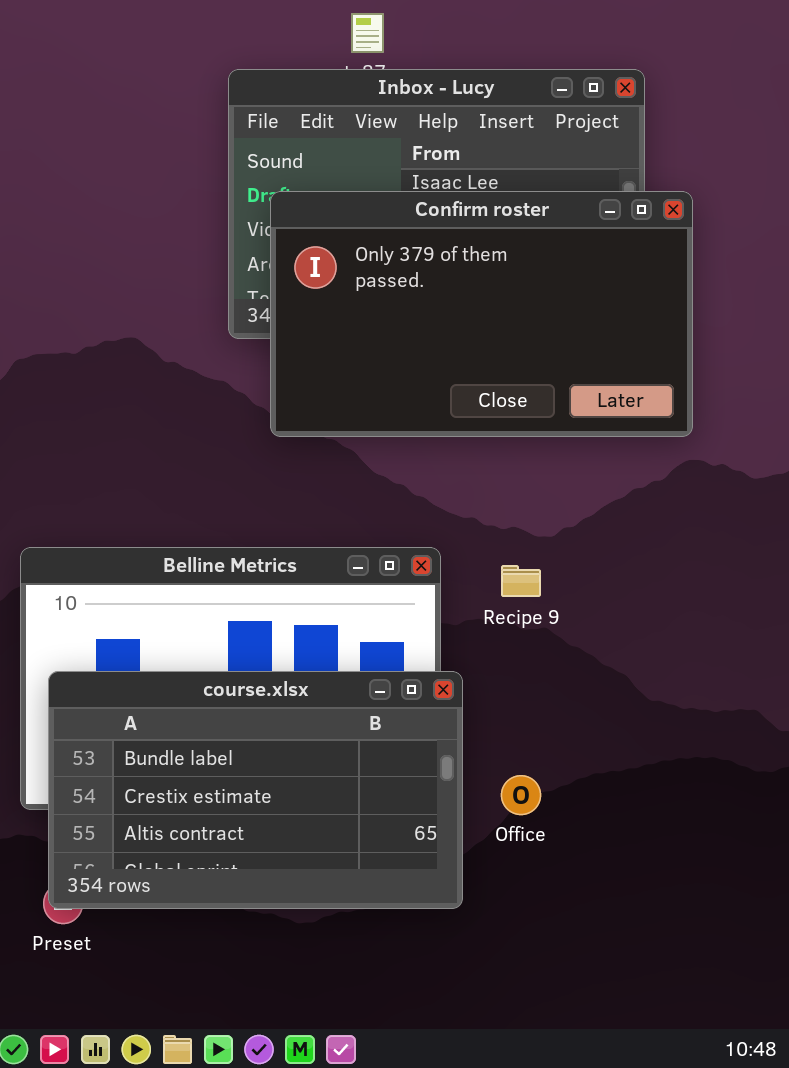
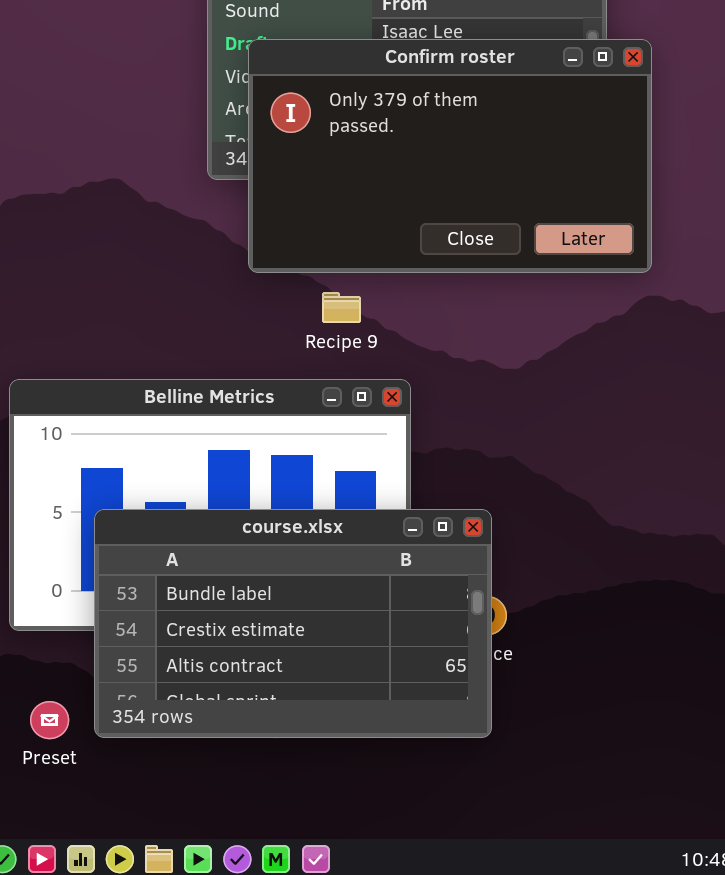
Recipe 9: [501,565,541,597] -> [322,292,361,323], moved
course.xlsx: [48,671,463,909] -> [94,509,492,738], moved

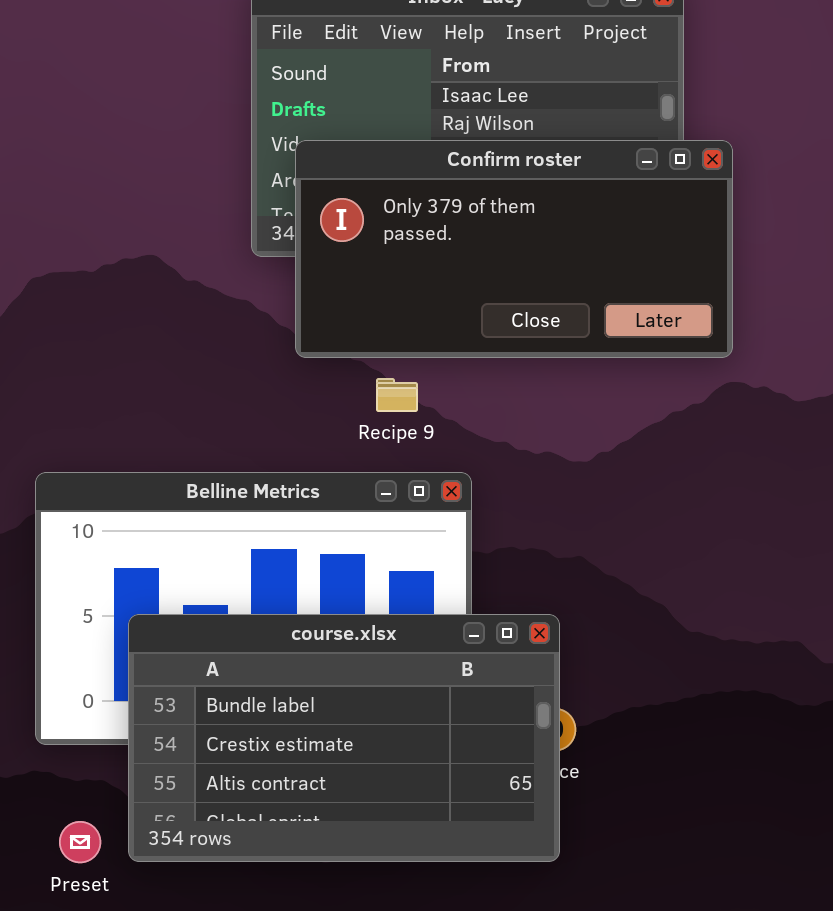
Confirm roster: [248,39,652,273] -> [295,140,733,358], resized

